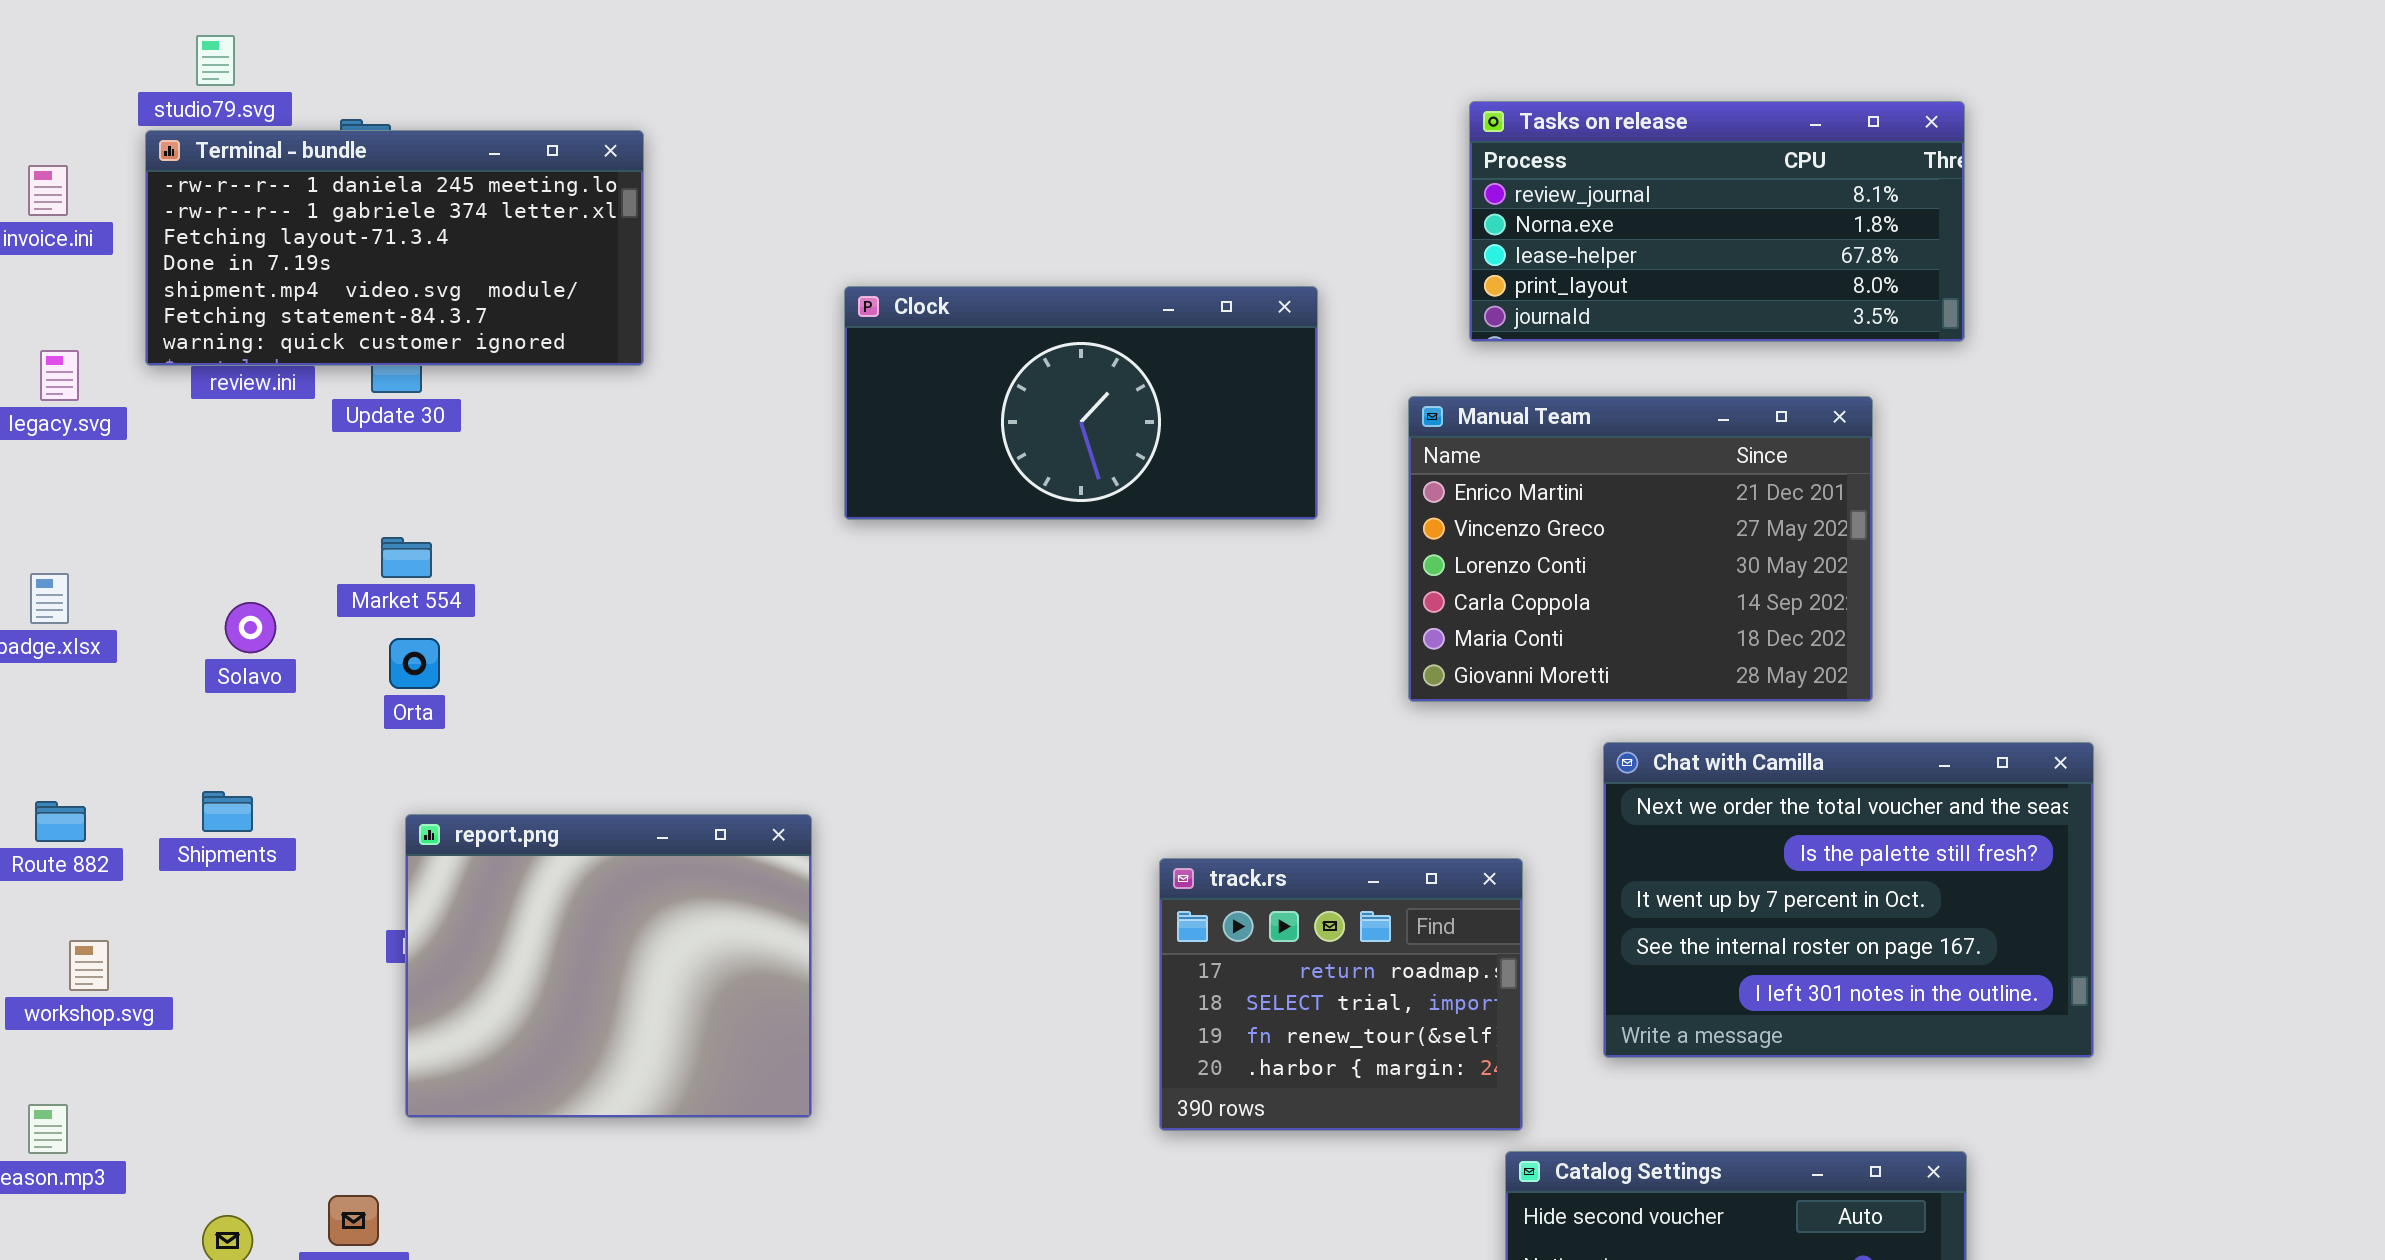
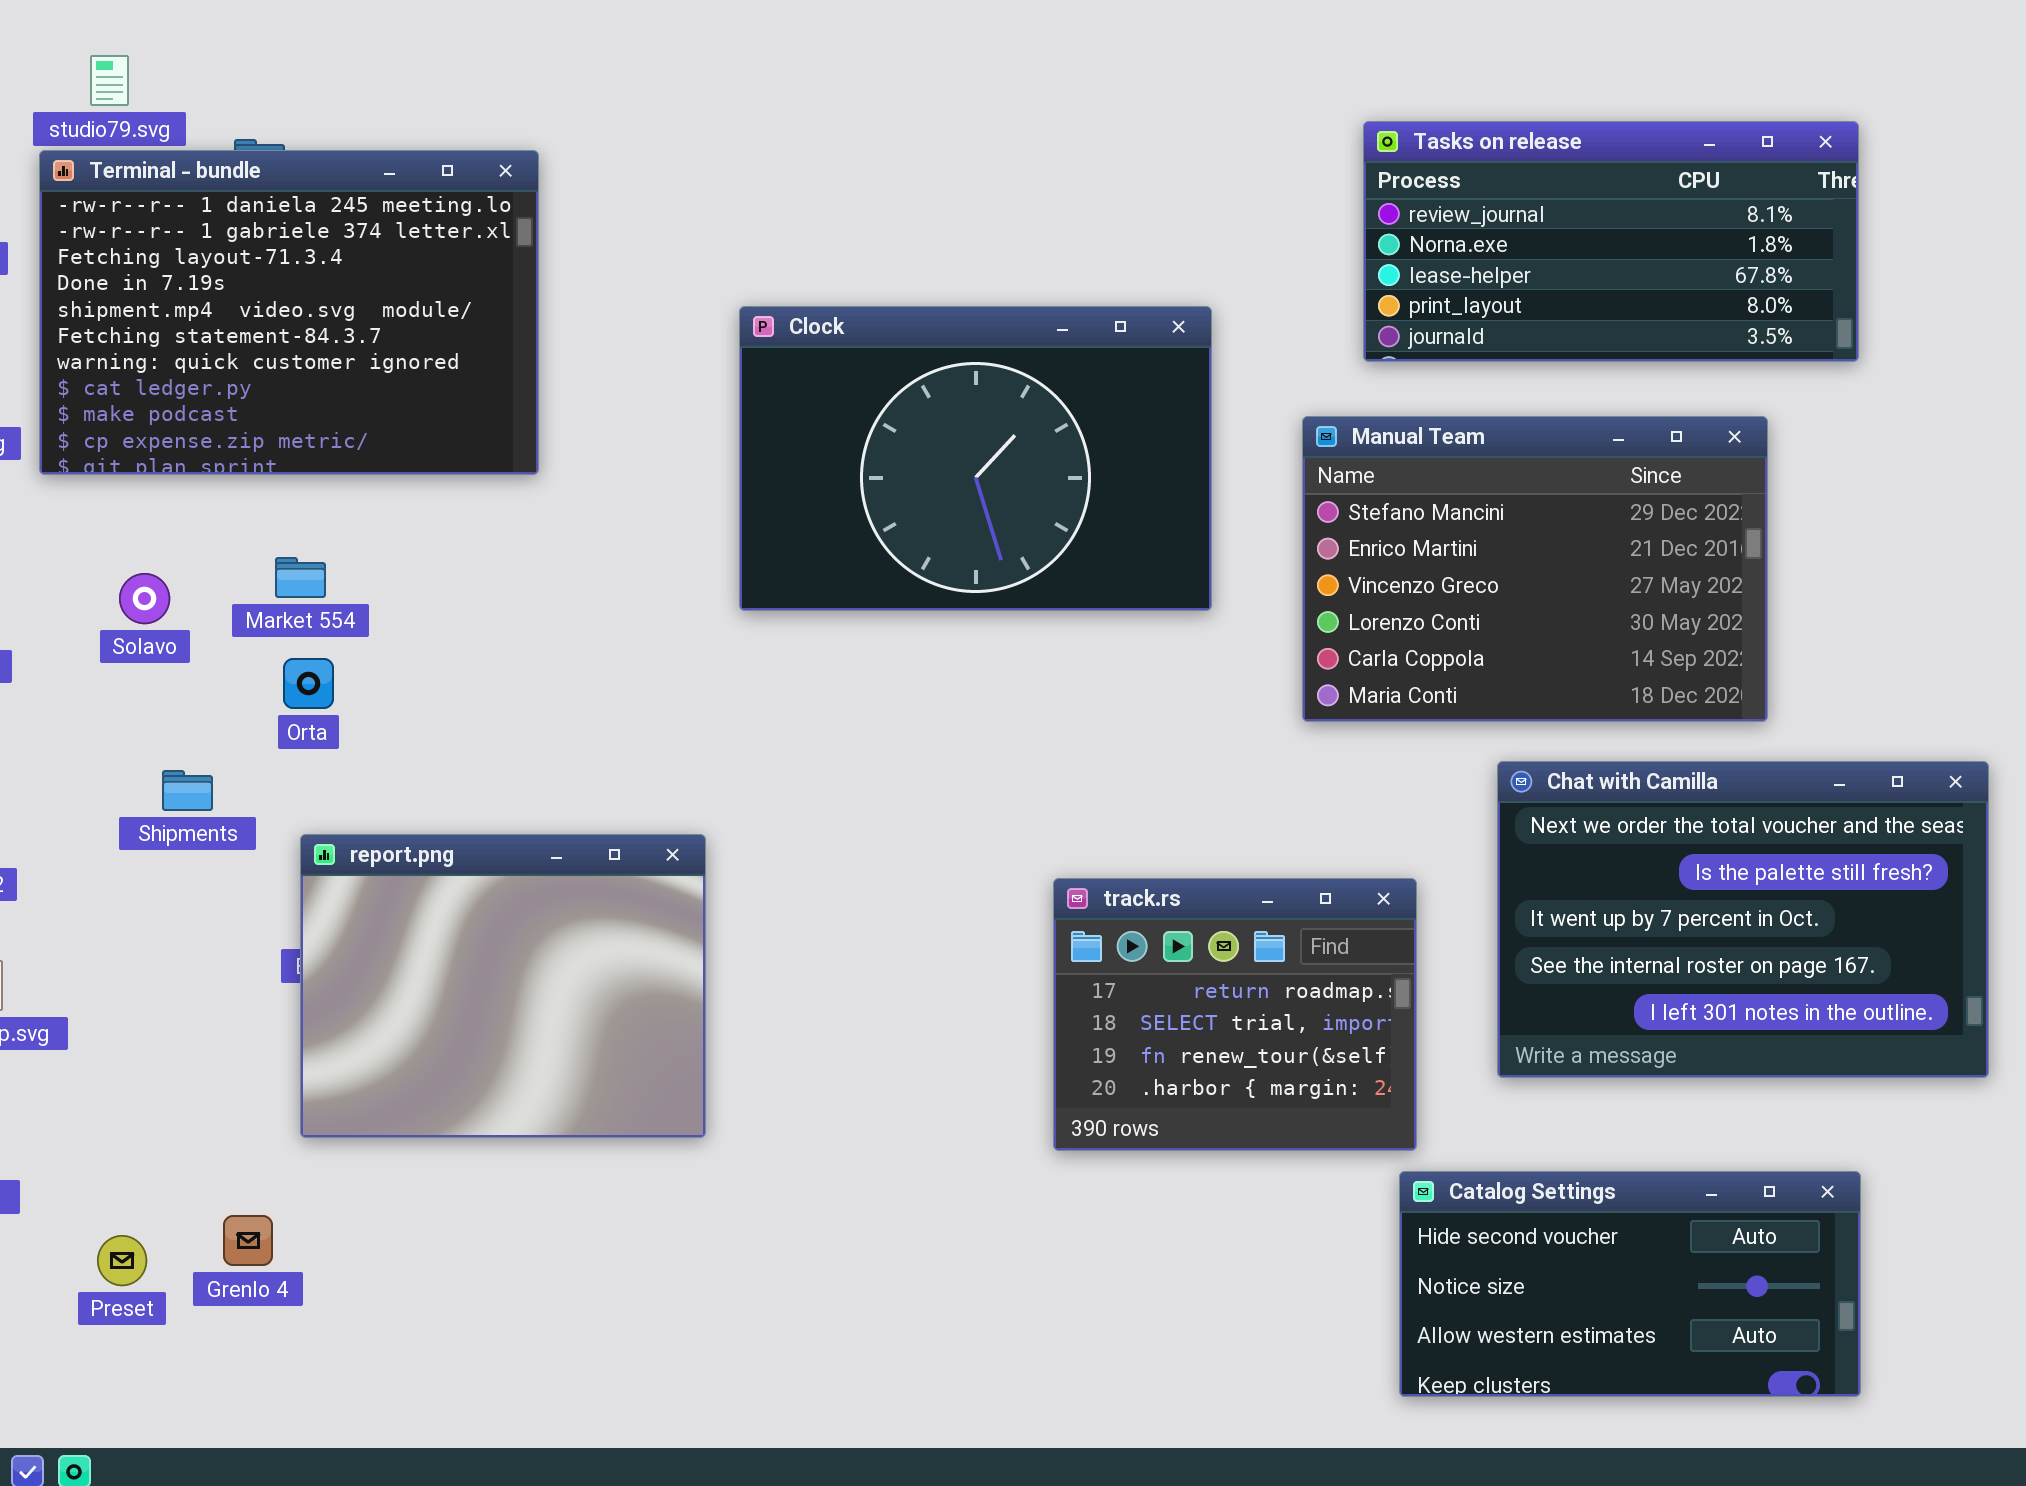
Terminal - bundle: [145,130,644,366] -> [39,150,539,475], resized
Clock: [844,286,1318,520] -> [739,306,1212,611], resized
Manual Team: [1408,396,1873,702] -> [1302,416,1768,722], scrolled up 1 row
Solavo: [225,602,276,653] -> [119,573,170,624], moved
Shipments: [202,791,253,832] -> [162,770,213,811], moved

